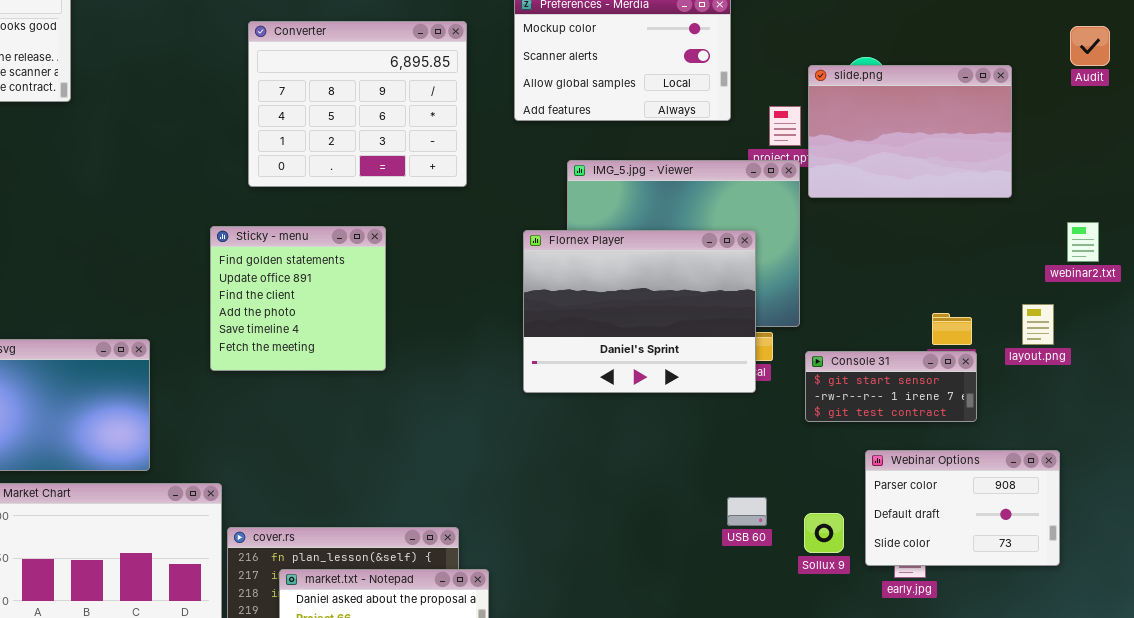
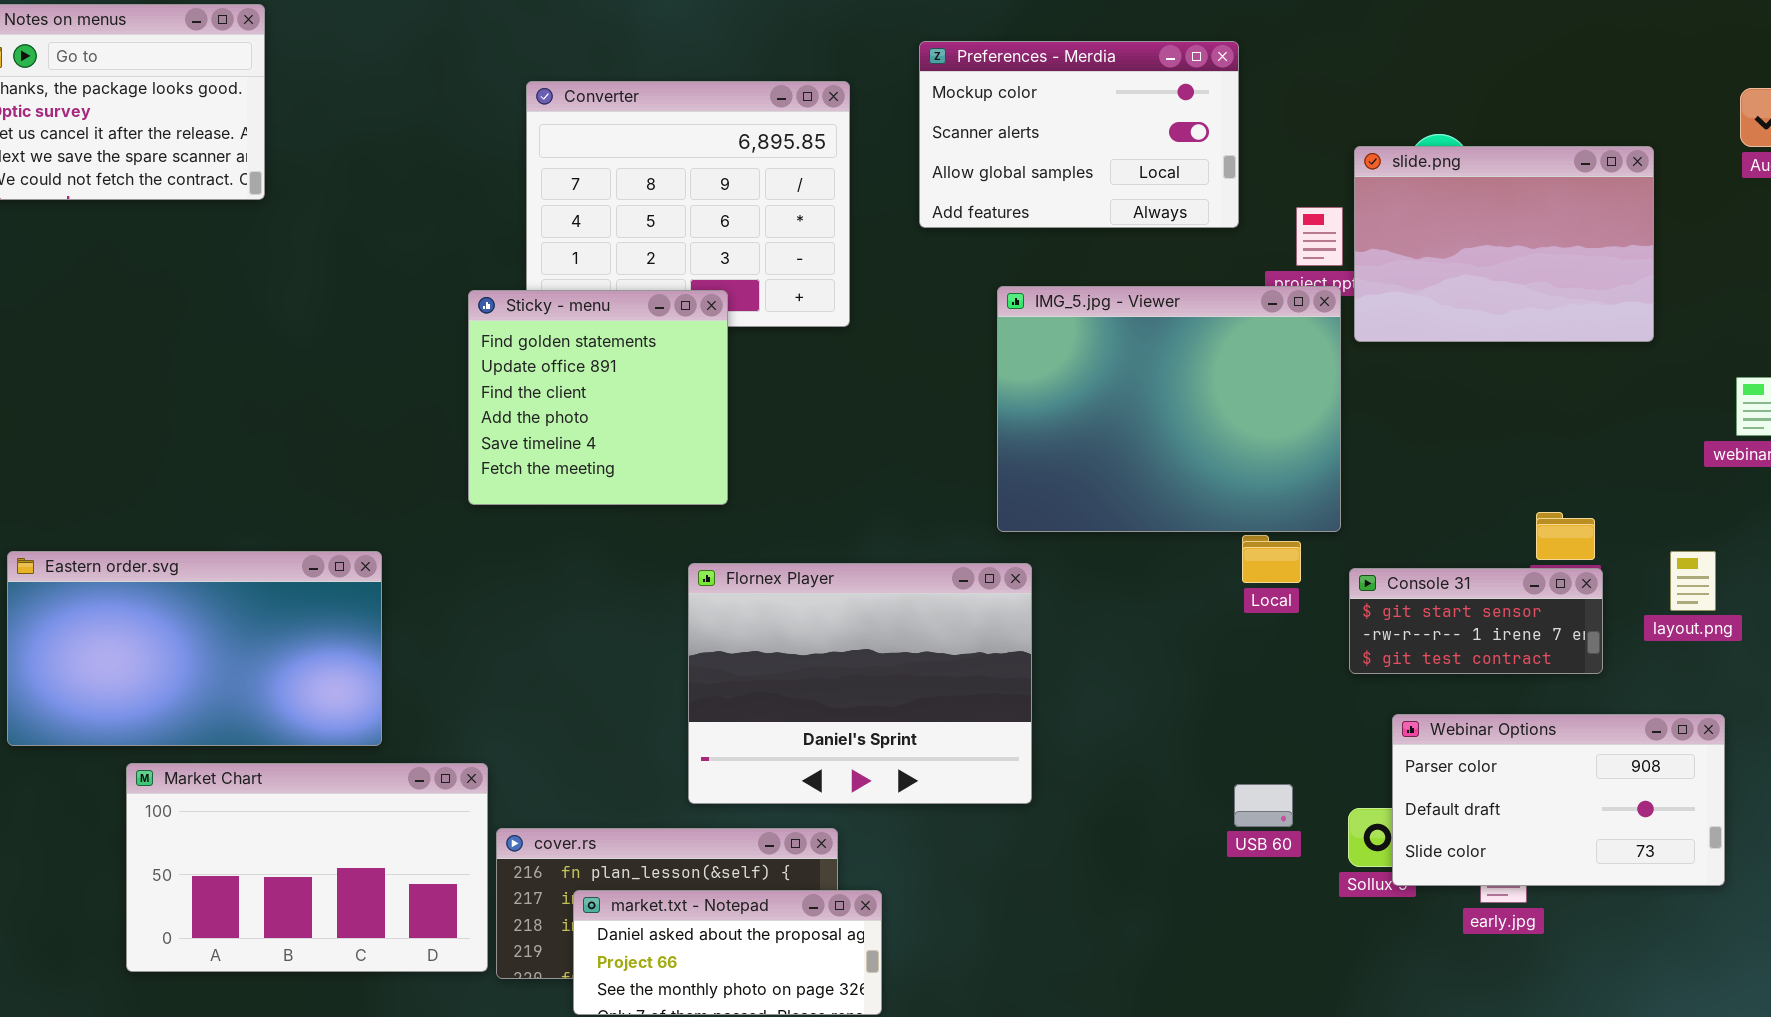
Sticky - menu: [210,226,386,371] -> [468,290,728,505], moved
Flornex Player: [523,230,756,393] -> [688,563,1032,804], moved
layout.png: [1022,304,1054,345] -> [1670,551,1716,611], moved
Webinar Options: [865,450,1060,566] -> [1392,714,1725,886], resized

